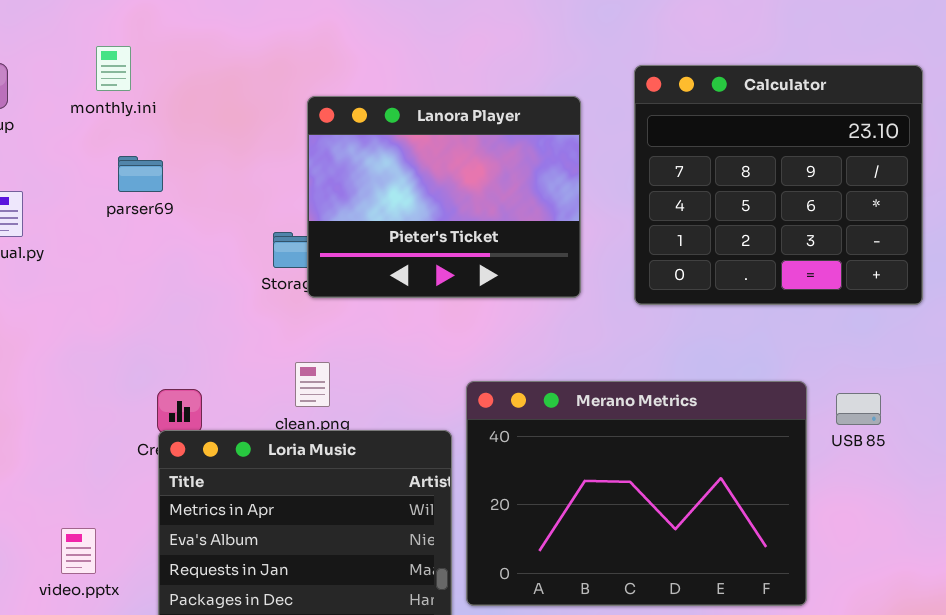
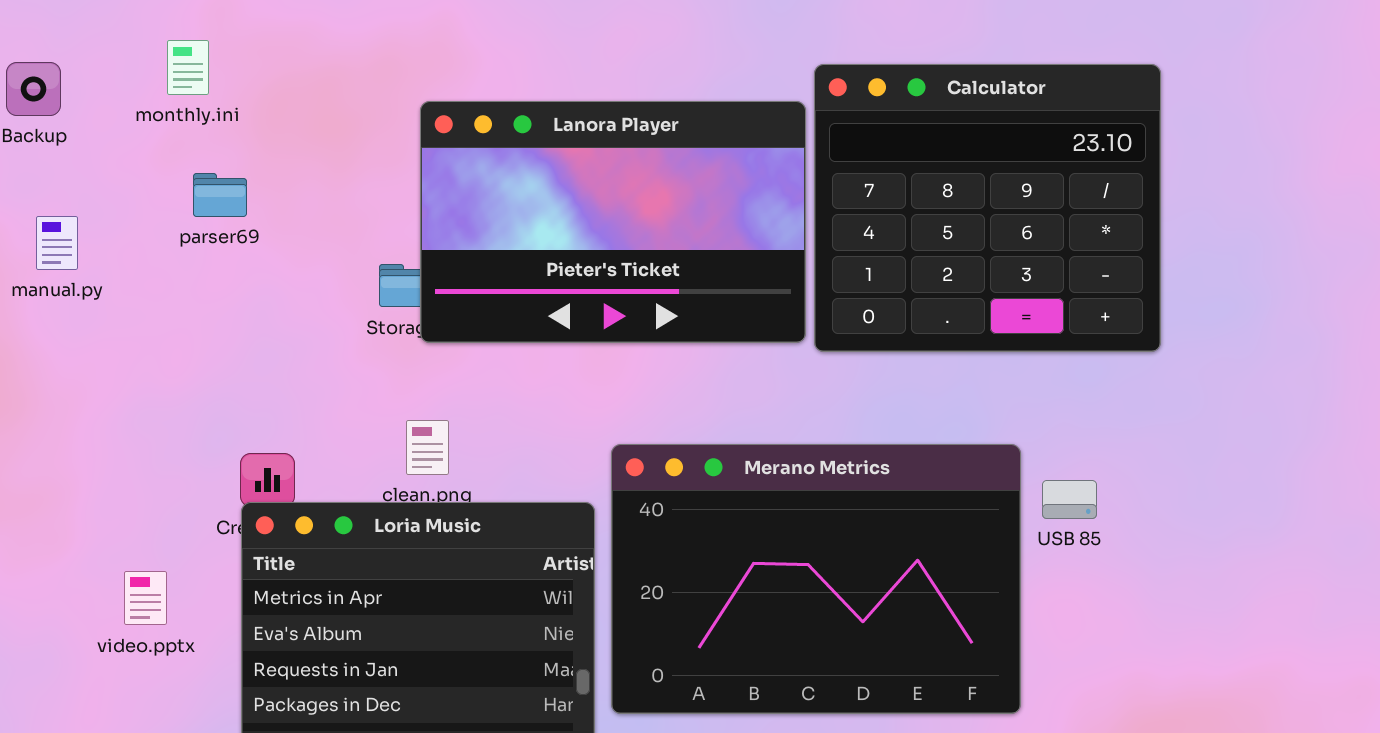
Lanora Player: [307,96,581,298] -> [420,101,806,343], resized
USB 85: [836,393,881,425] -> [1042,480,1097,519], moved
video.pptx: [61,528,96,574] -> [124,571,167,625], moved

